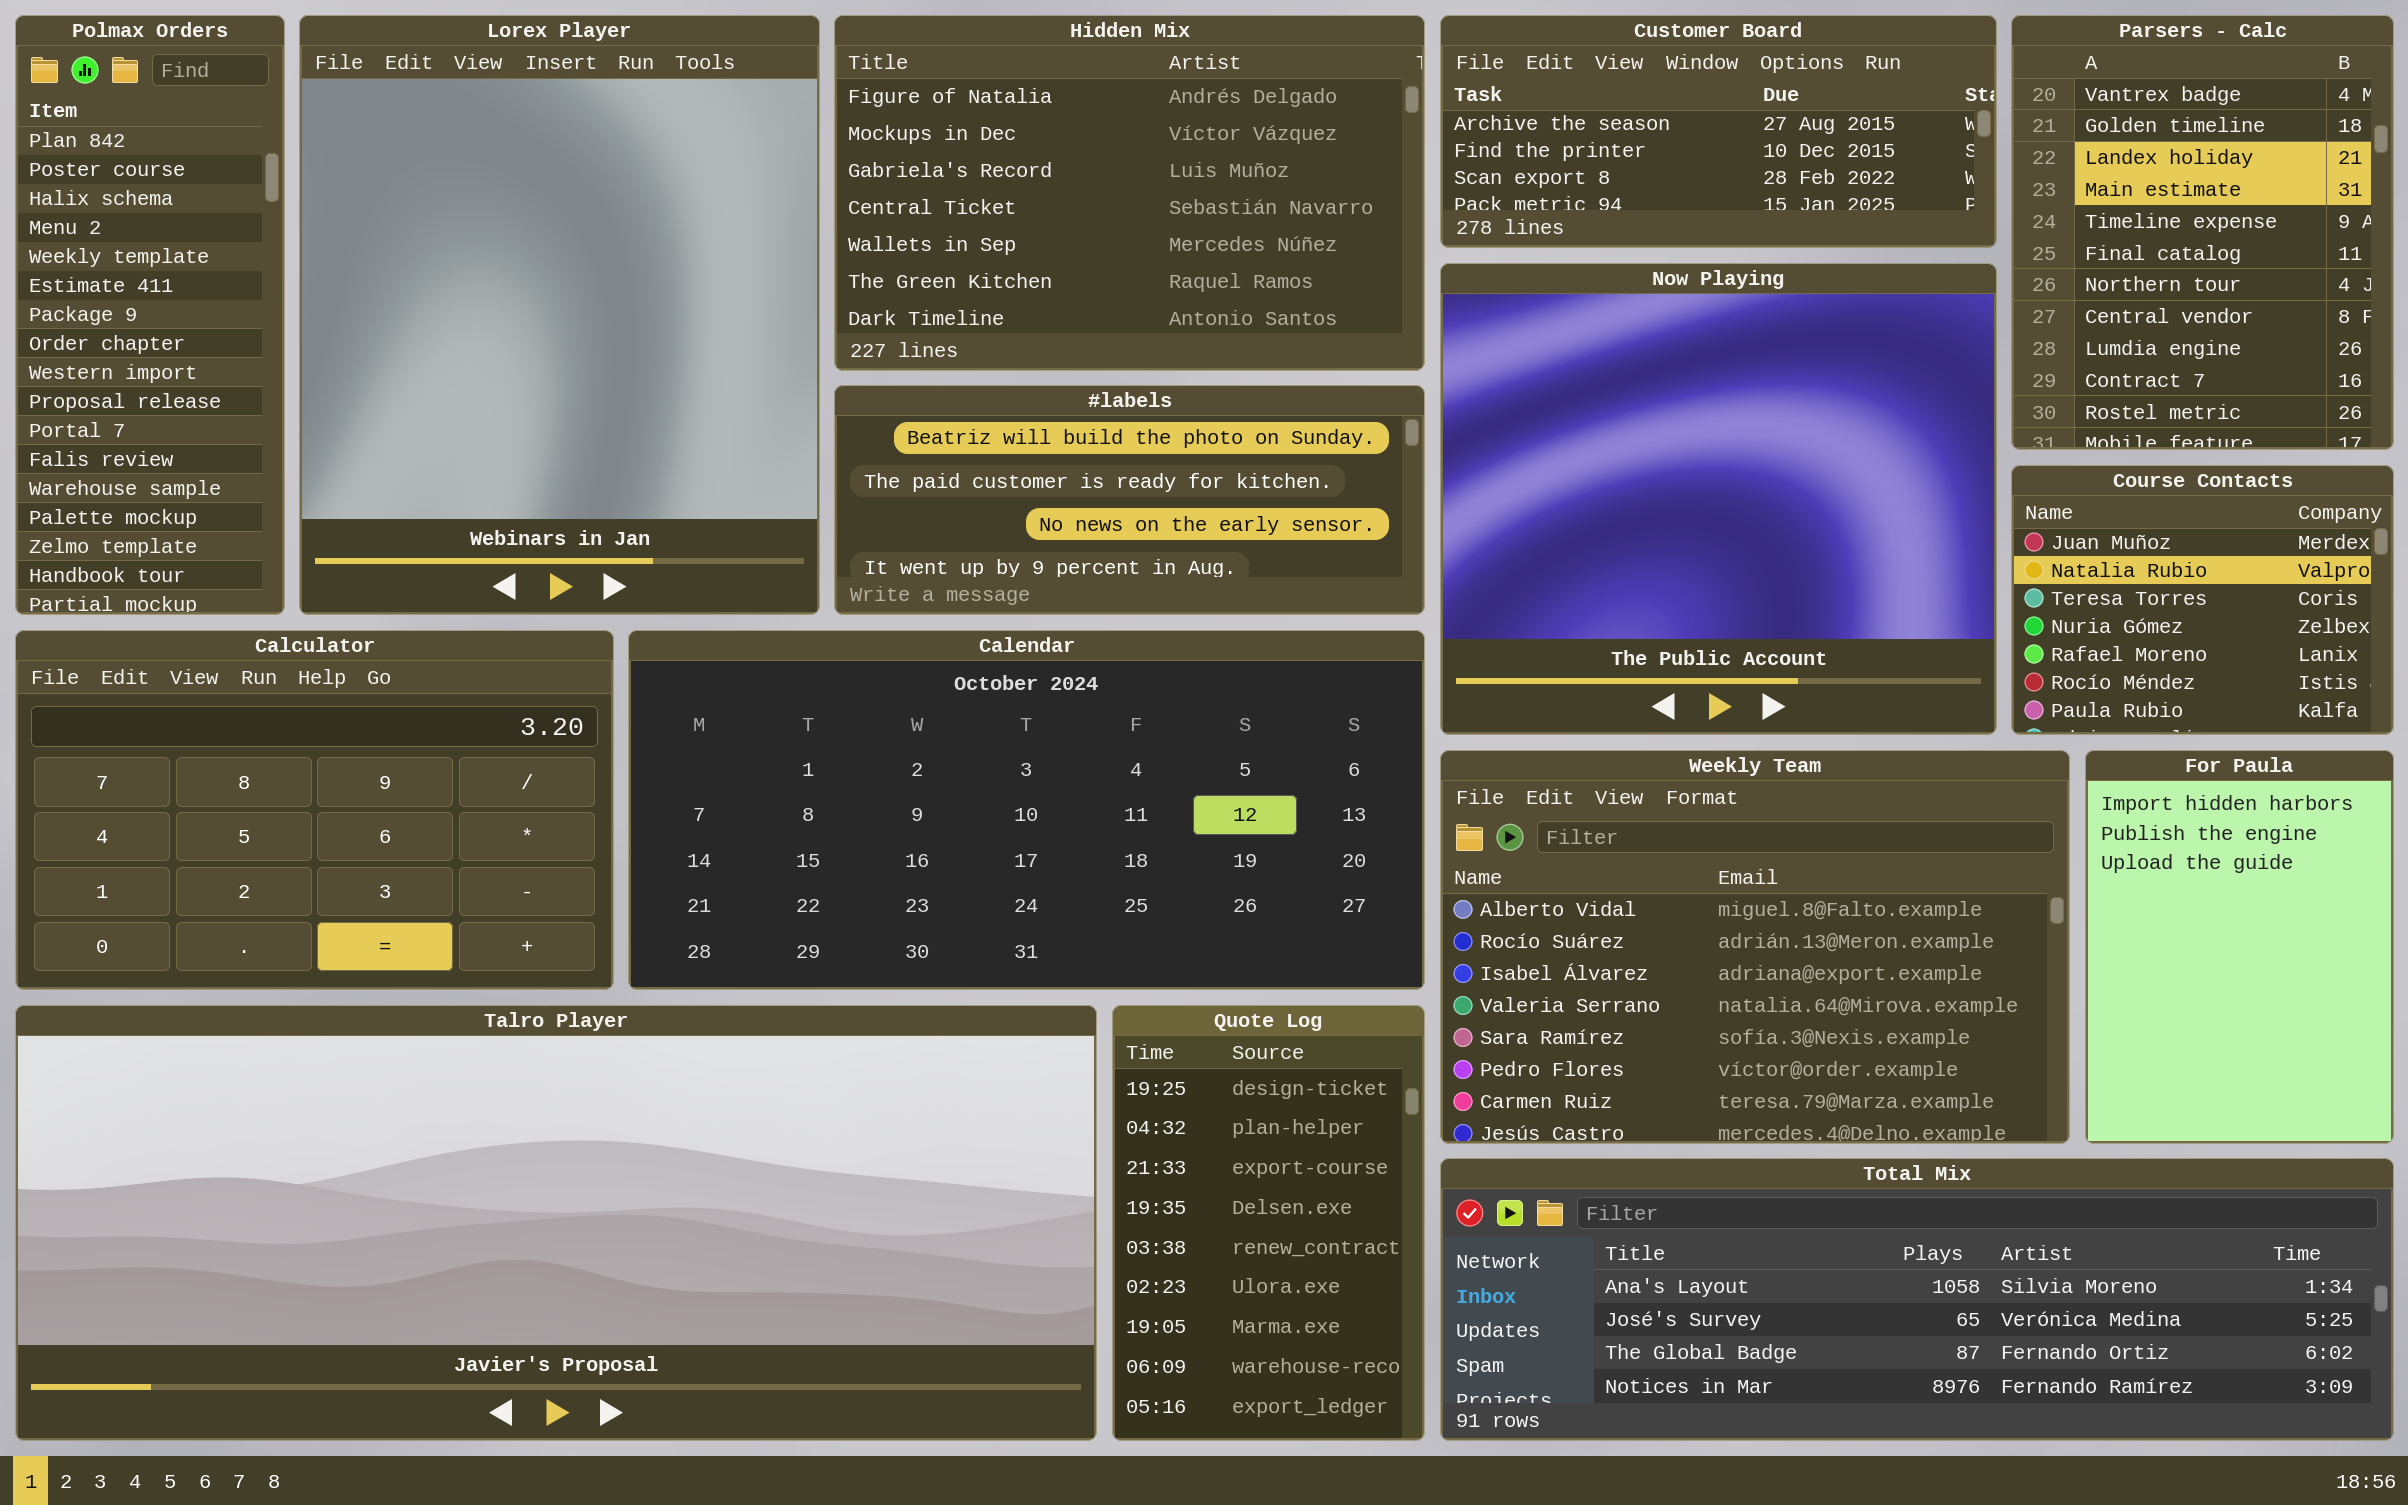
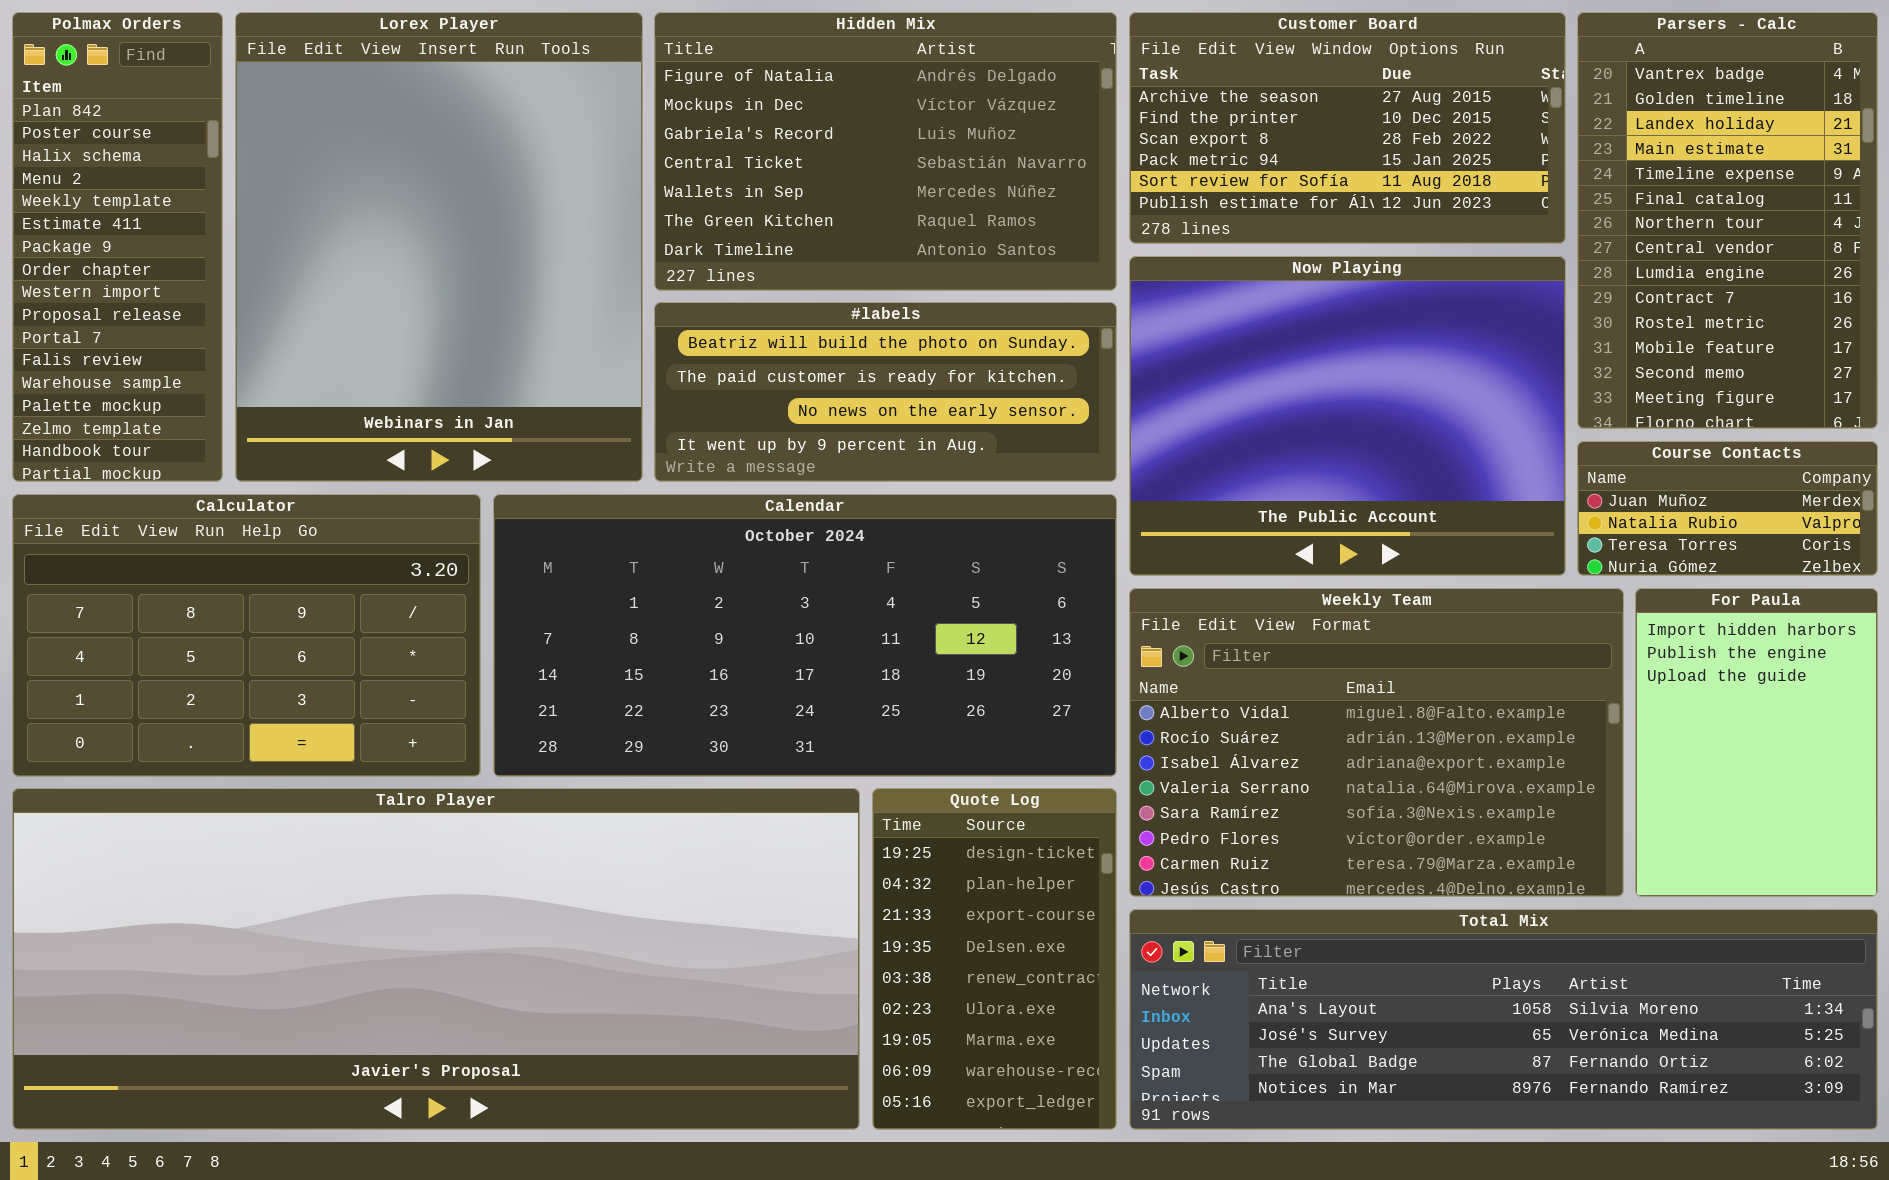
Customer Board: [1440,15,1997,248] -> [1129,12,1566,244], resized
Parsers - Calc: [2011,15,2394,450] -> [1577,12,1878,429], resized
Now Playing: [1440,263,1997,735] -> [1129,256,1566,576], resized
Course Contacts: [2011,465,2394,735] -> [1577,441,1878,576], resized

